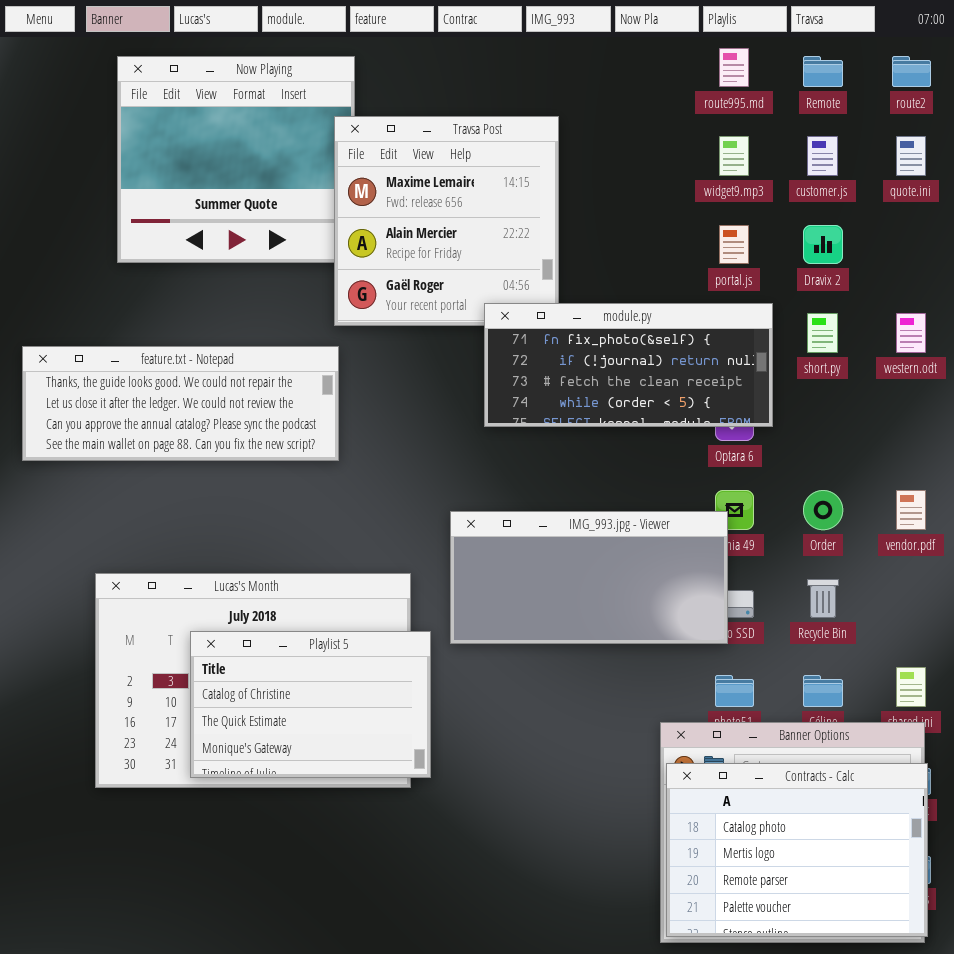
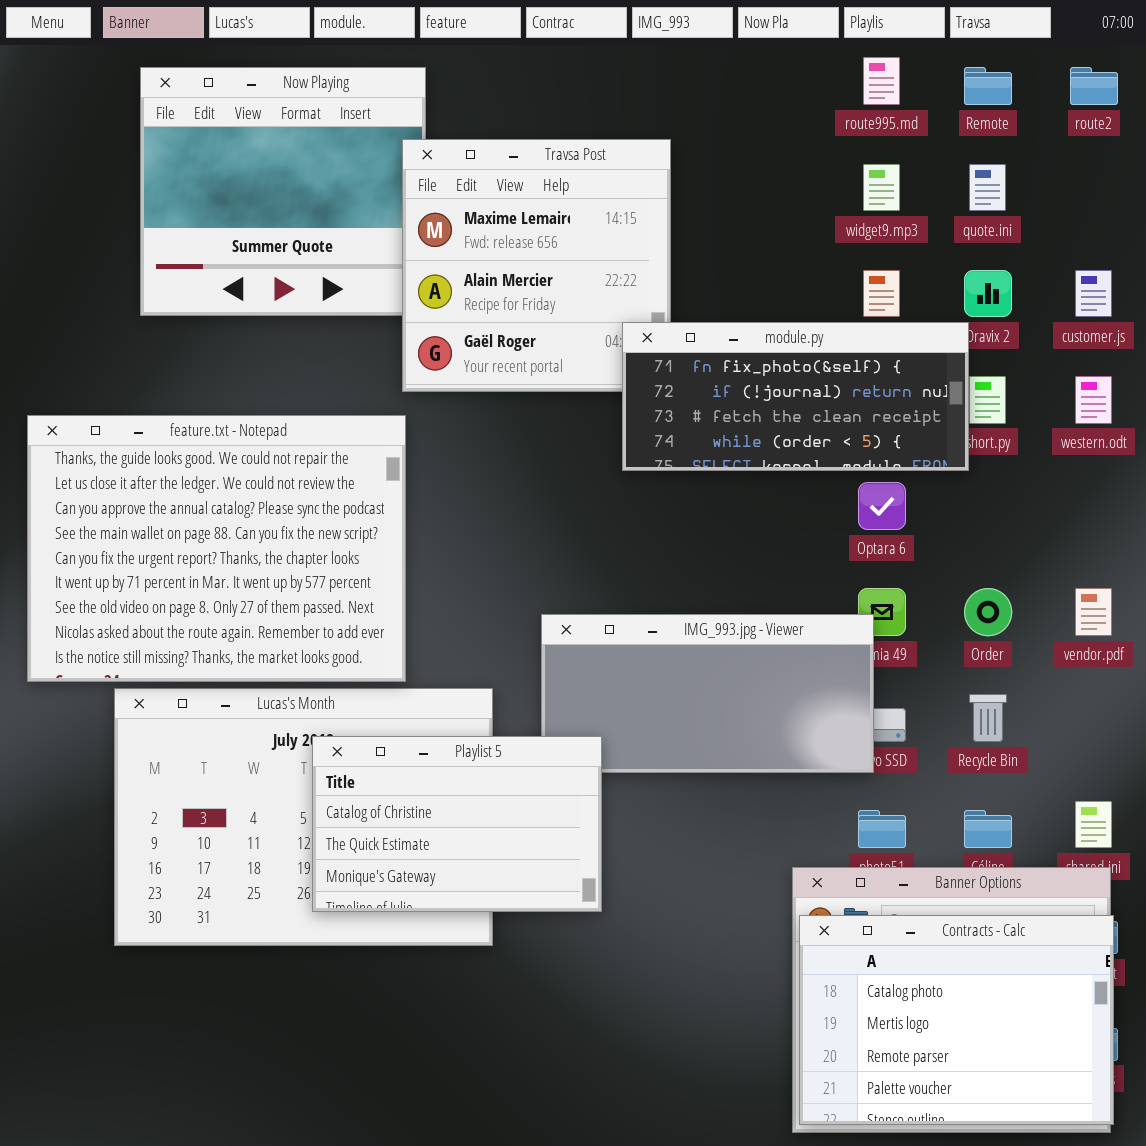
customer.js: [807,136,838,176] -> [1075,270,1112,317], moved
quote.ini: [896,136,926,176] -> [969,164,1006,211], moved
module.py: [484,303,773,427] -> [622,322,969,471], moved
feature.txt - Notepad: [22,346,339,461] -> [27,415,406,682], resized
Playlist 5: [190,631,431,778] -> [312,736,602,912], moved

